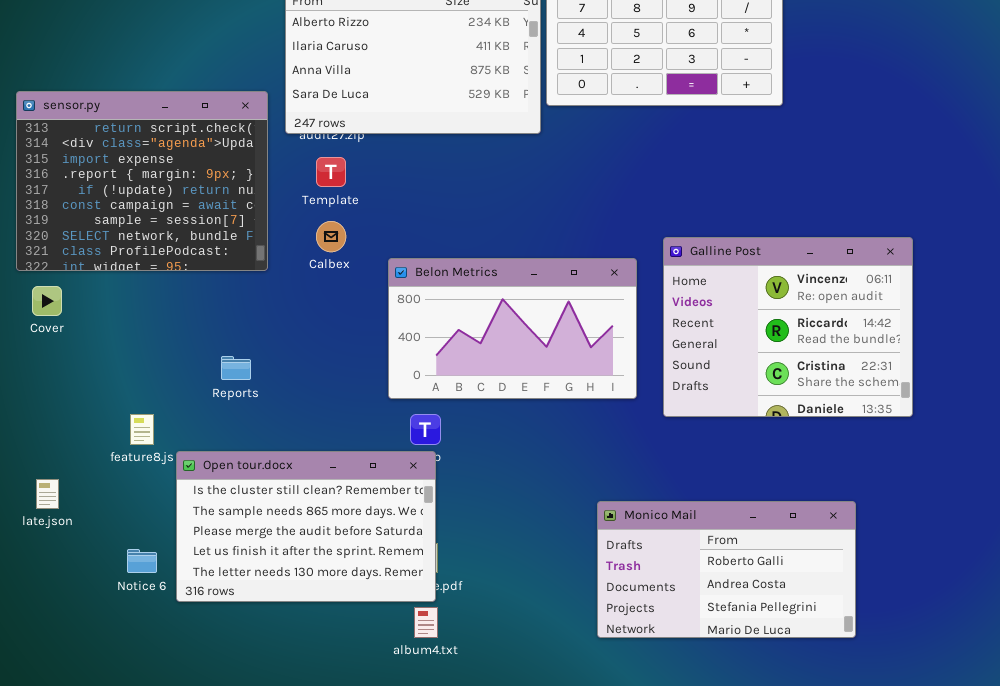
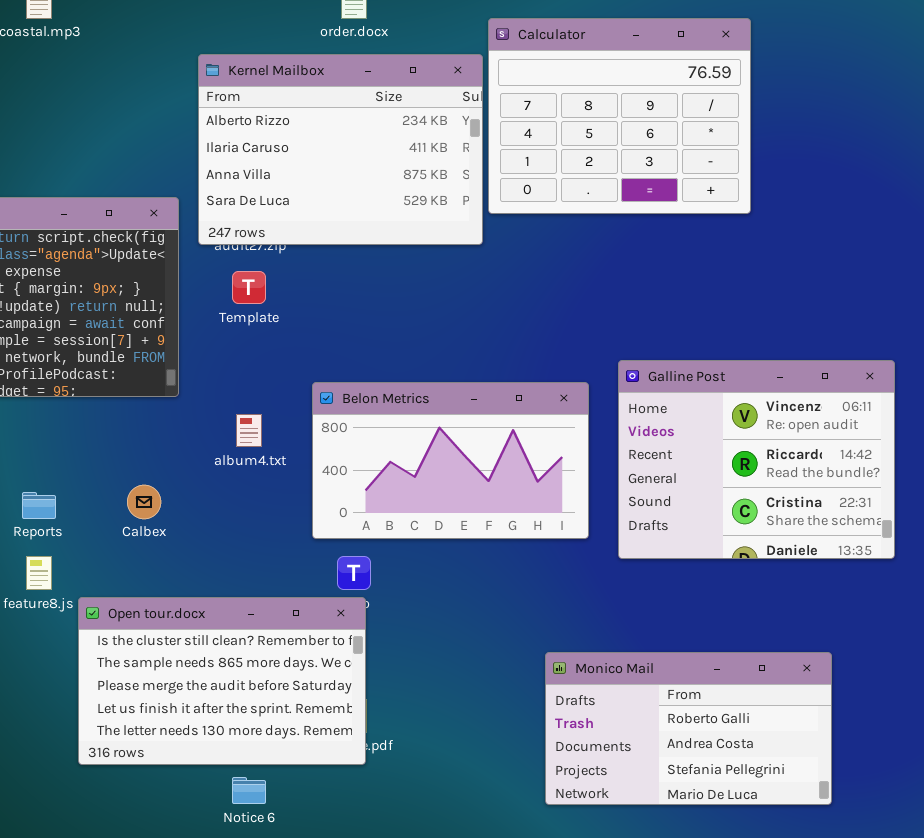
Calbex: [316,221,346,252] -> [127,485,161,519], moved
Reports: [221,356,251,380] -> [22,492,56,519], moved
Notice 6: [127,549,157,573] -> [232,777,266,804], moved
album4.txt: [414,607,438,638] -> [236,414,262,447], moved

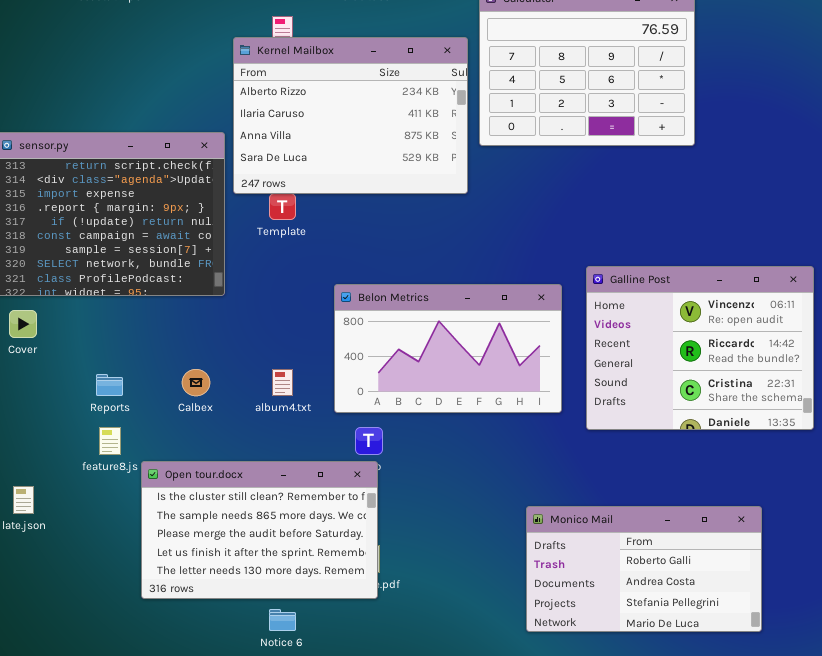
Kernel Mailbox: [198,54,483,245] -> [233,37,468,194], moved
album4.txt: [236,414,262,447] -> [272,369,293,396], moved

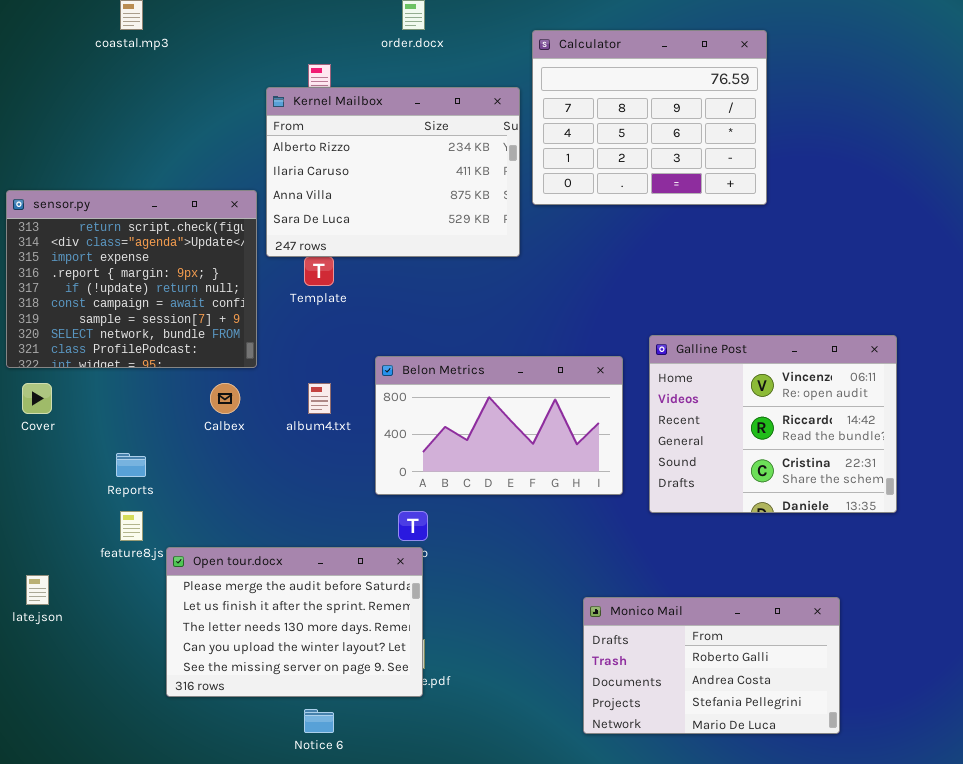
Calbex: [182,369,210,396] -> [210,383,240,414], moved
album4.txt: [272,369,293,396] -> [308,383,331,414], moved
Open tour.docx: [141,461,378,599] -> [166,547,423,697], scrolled down 2 rows

